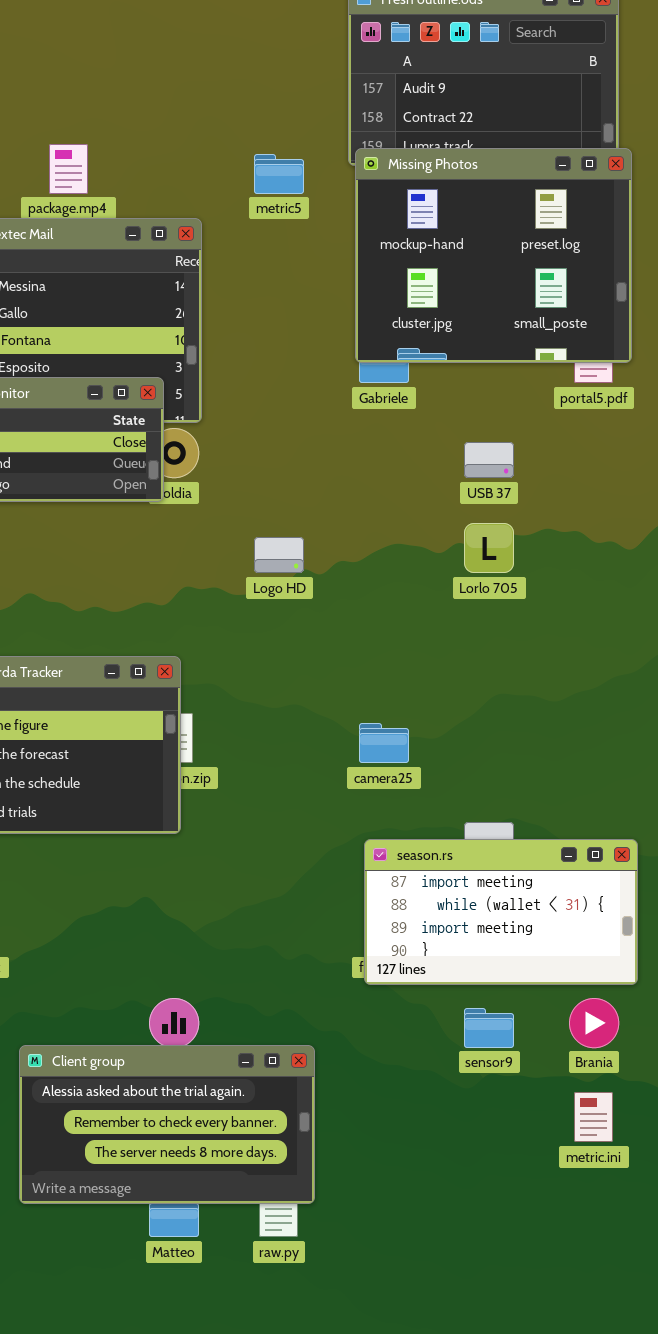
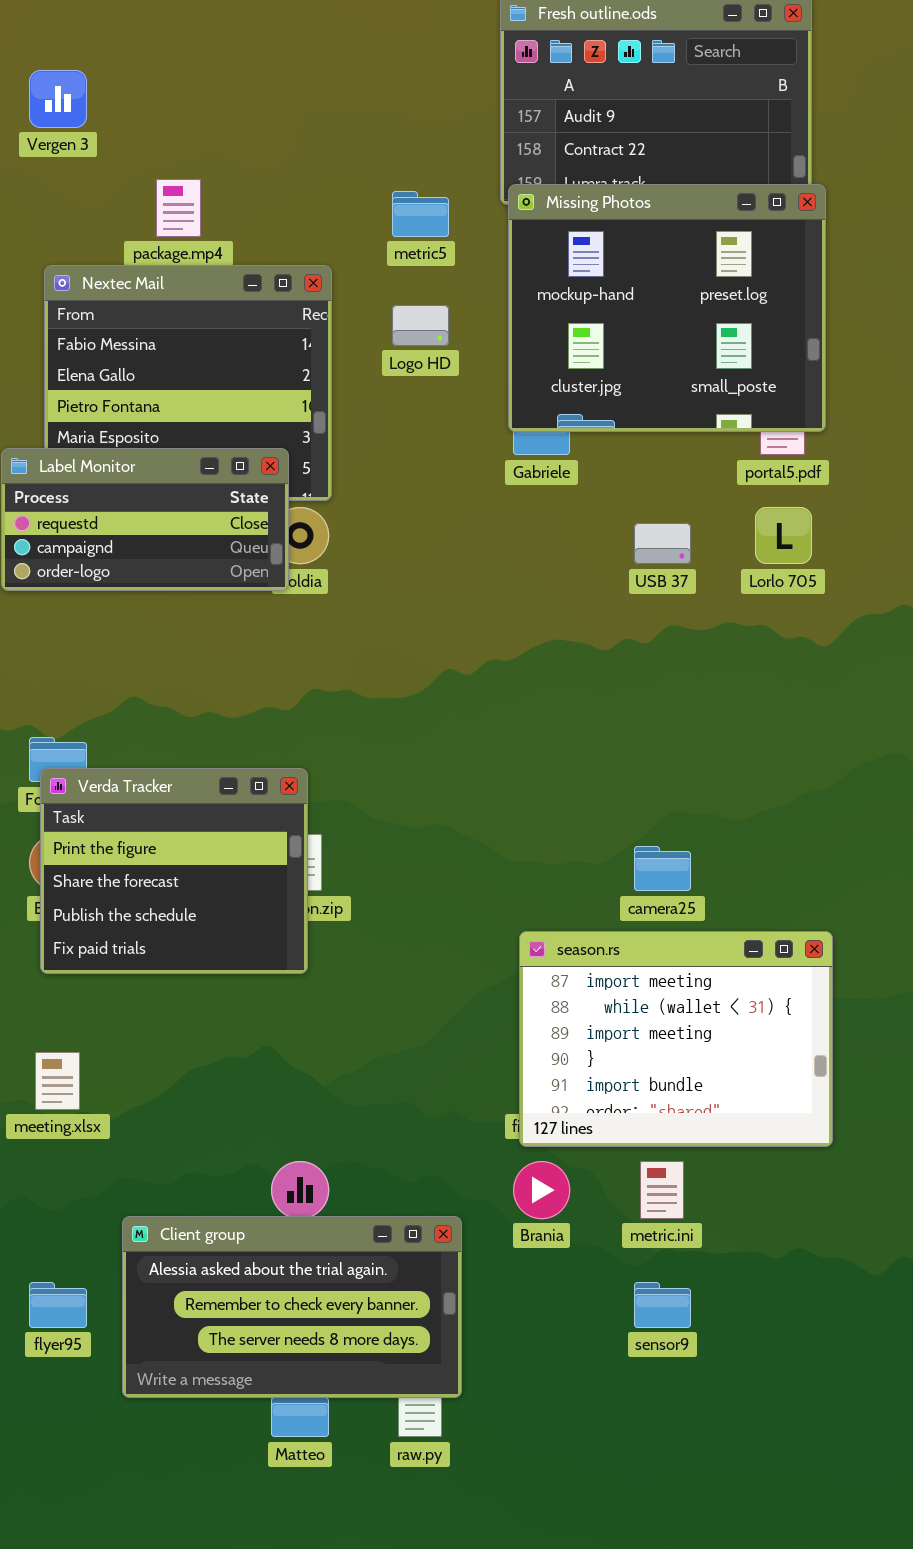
Lorlo 705: [464,523,514,573] -> [755,507,812,564], moved
Logo HD: [254,537,304,573] -> [392,305,449,346], moved
camera25: [359,723,409,763] -> [634,846,691,891], moved
season.rs: [364,839,638,985] -> [519,931,833,1147], resized
Brania: [569,998,619,1048] -> [513,1161,570,1219], moved
sensor9: [464,1008,514,1048] -> [634,1282,691,1328], moved
metric.ini: [574,1092,613,1142] -> [640,1161,684,1219], moved

